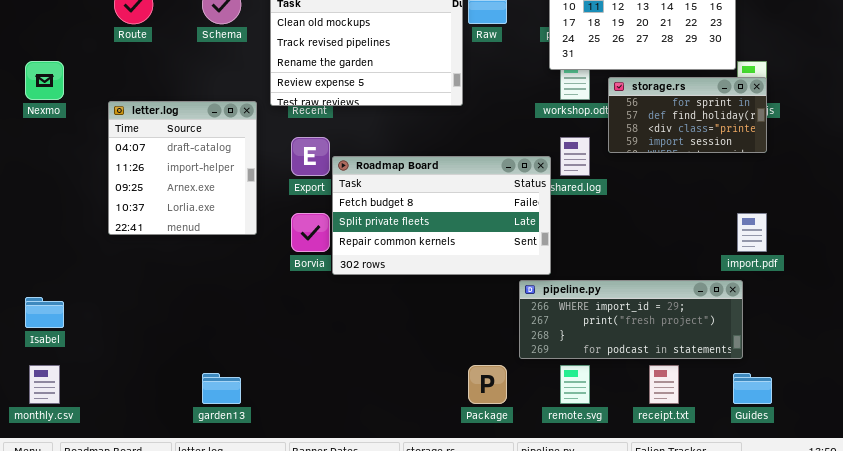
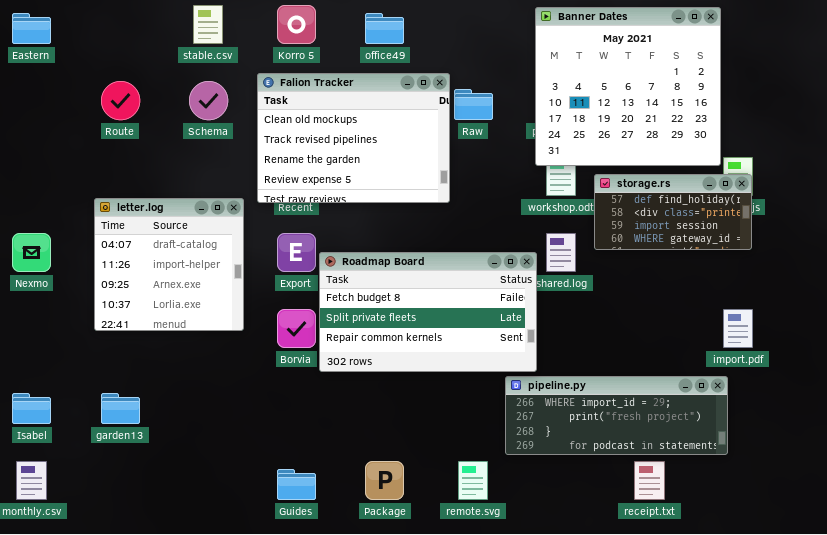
Nexmo: [25,61,64,100] -> [12,233,51,272], moved
storage.rs: [608,77,767,153] -> [594,174,752,250], scrolled down 1 row
Package: [468,365,507,404] -> [365,461,404,500], moved
remote.svg: [560,365,590,404] -> [458,461,488,500], moved
garden13: [202,373,241,404] -> [101,393,140,424], moved
Guides: [733,373,772,404] -> [277,469,316,500], moved

